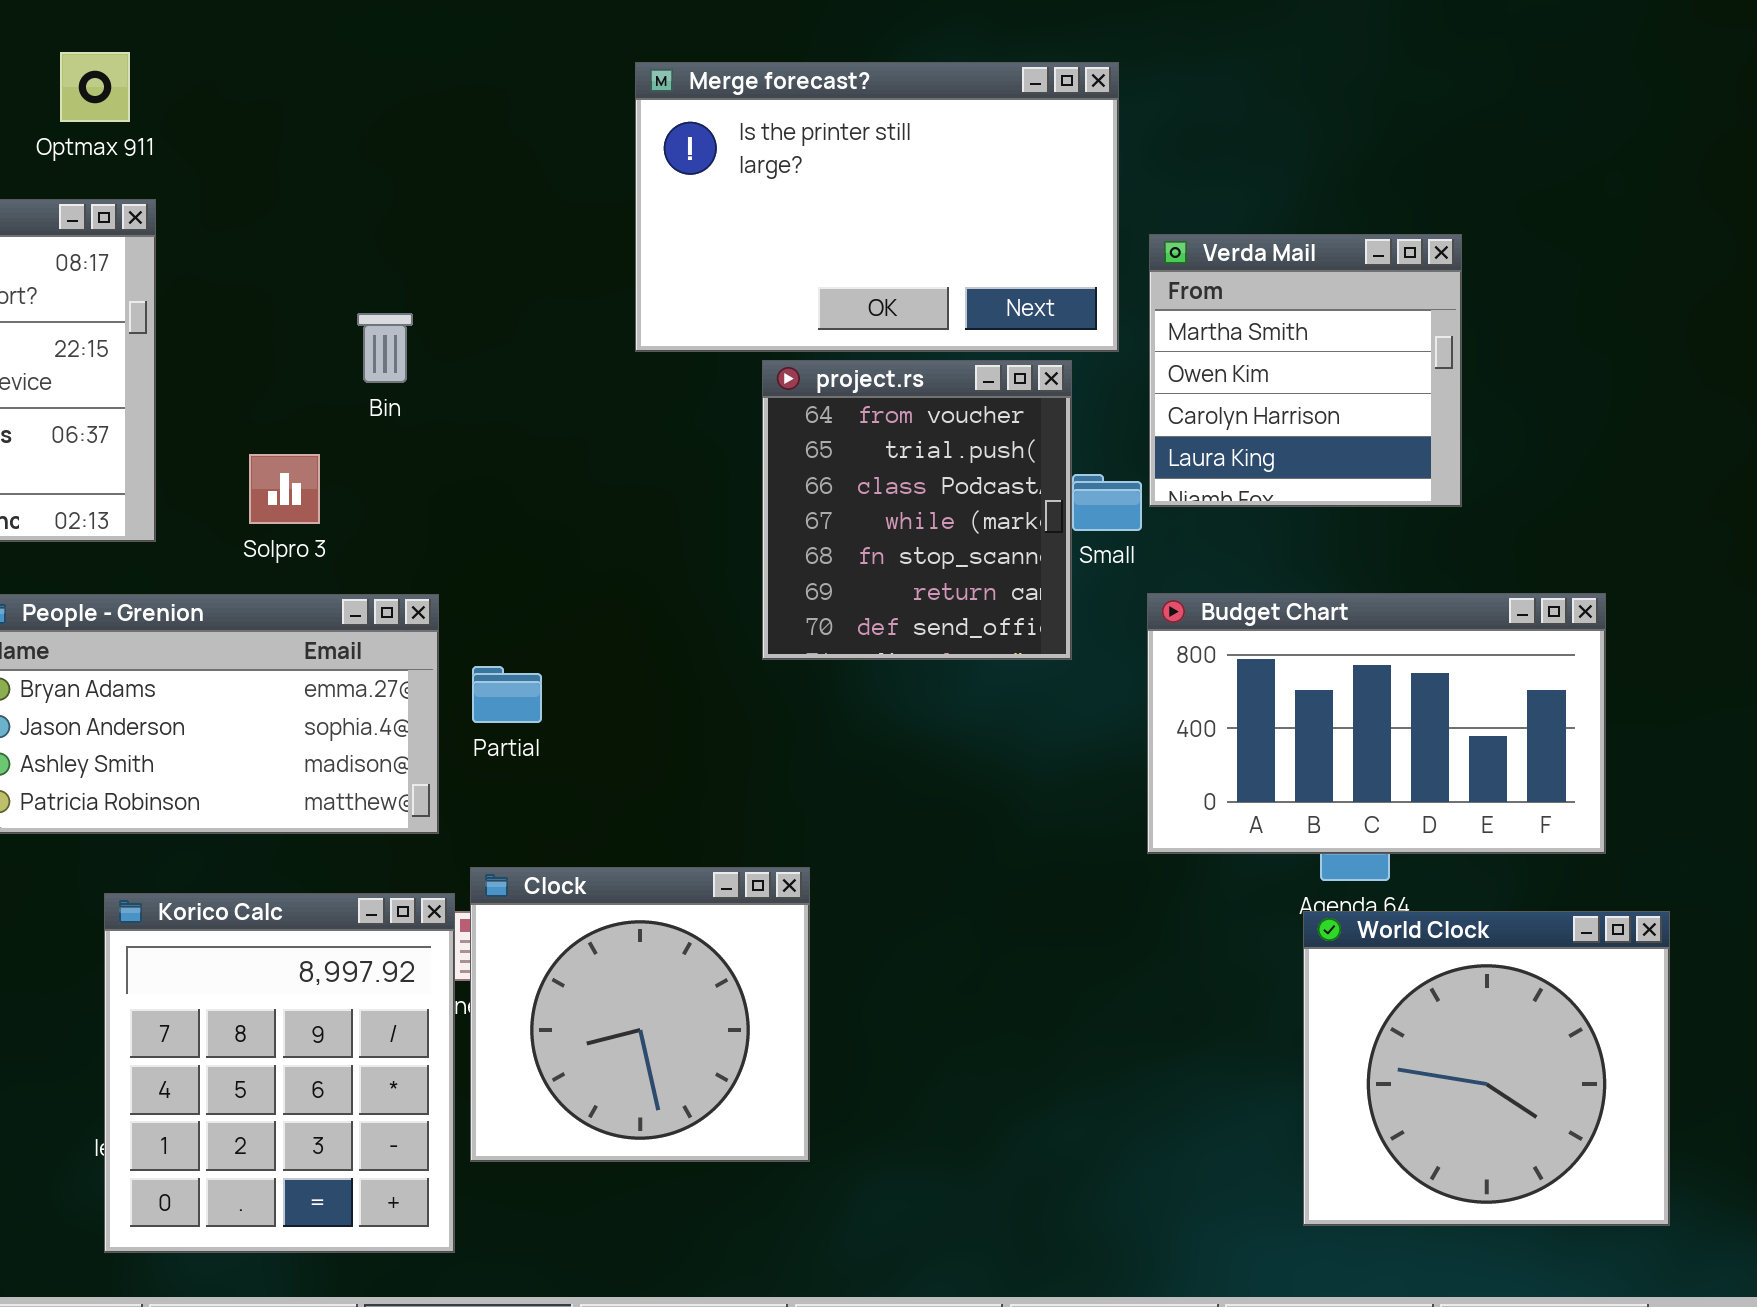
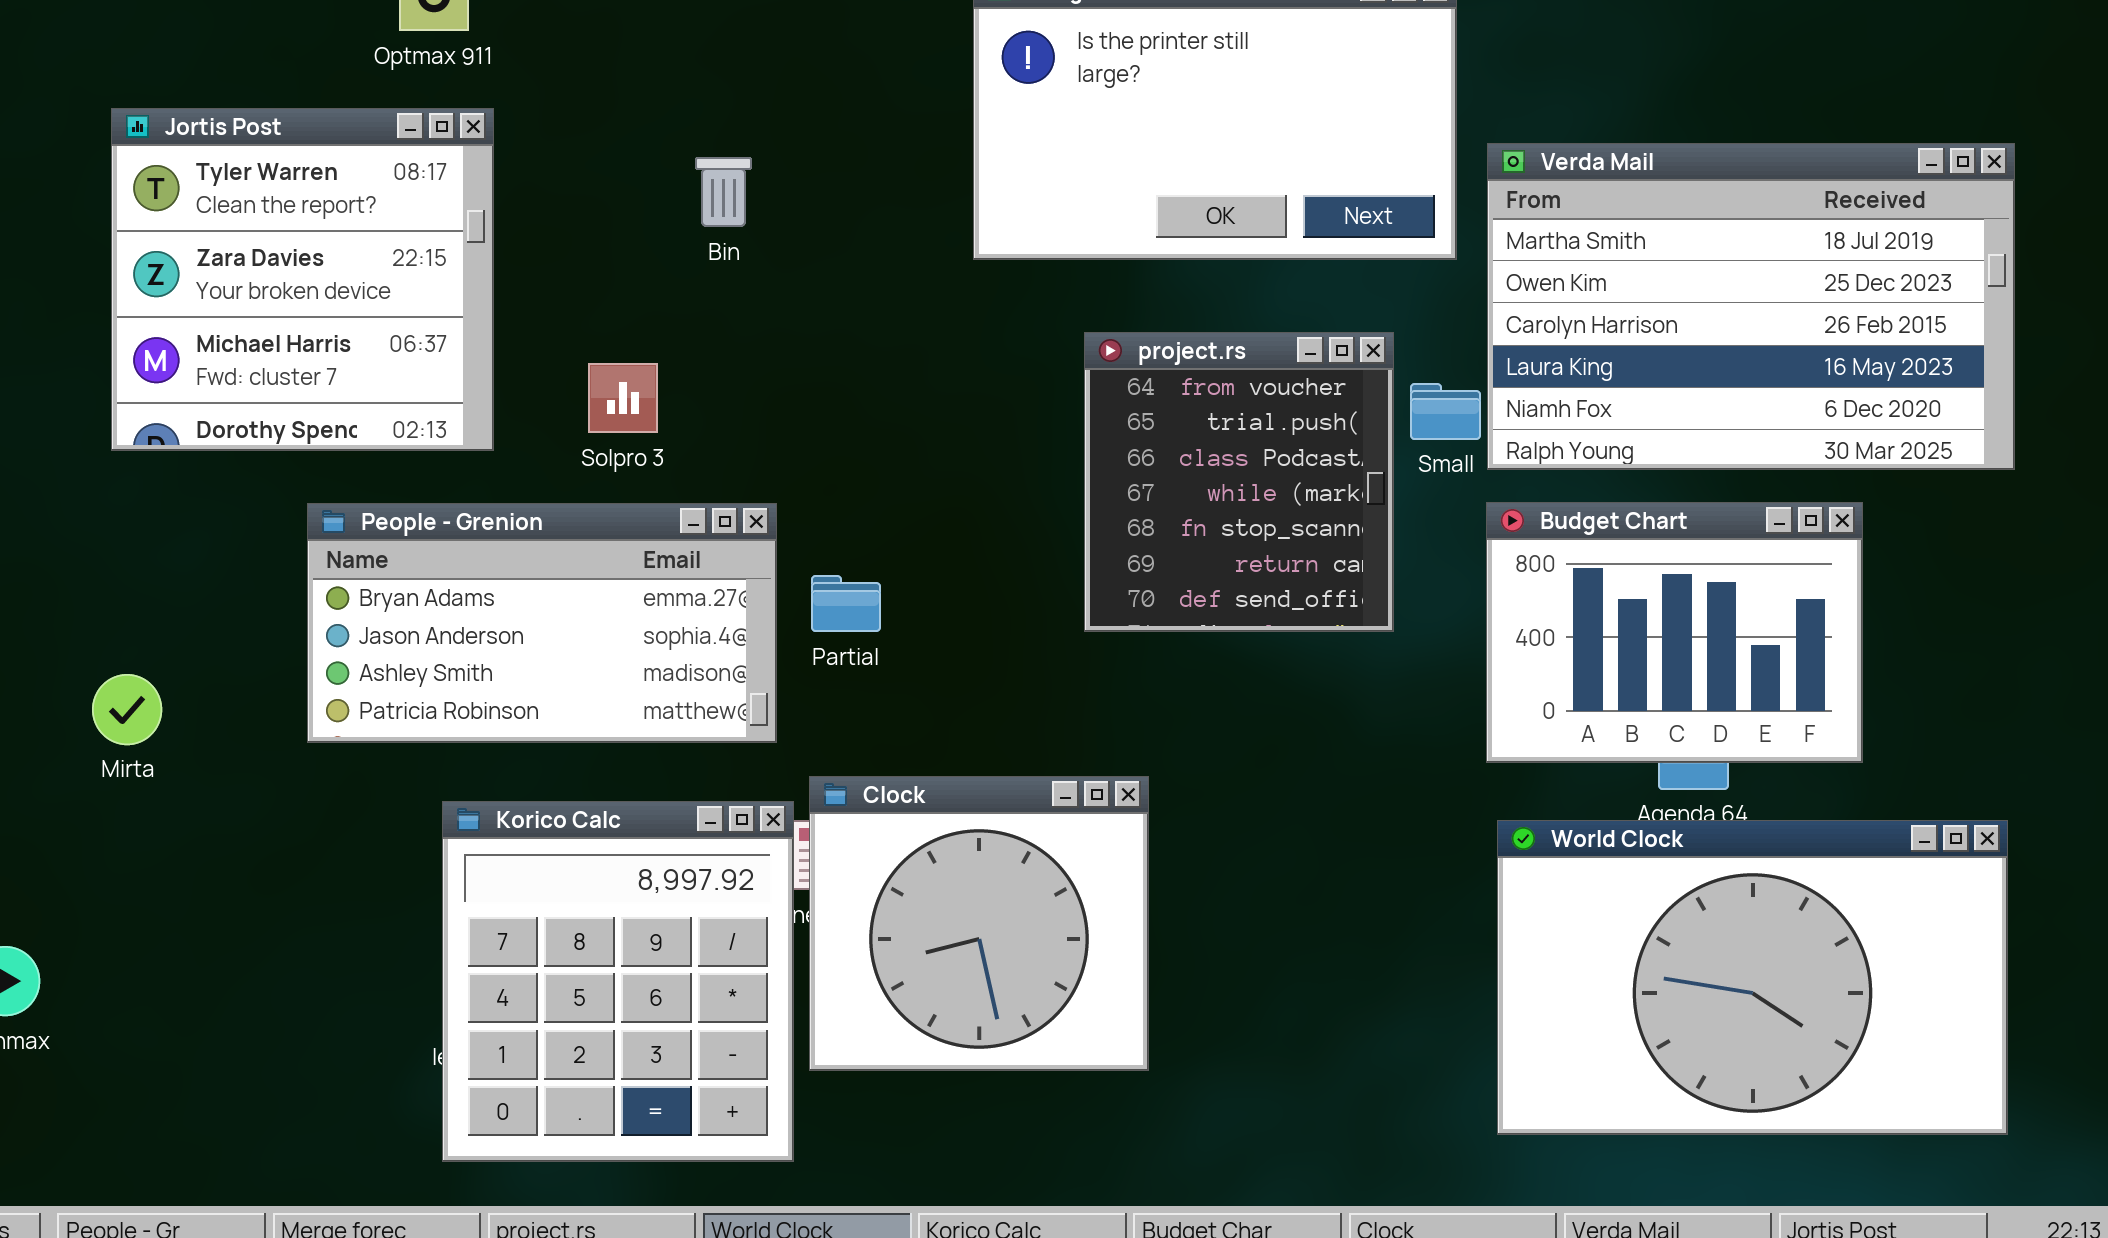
Verda Mail: [1149,234,1462,507] -> [1487,143,2015,470], resized
Bin: [357,313,413,383] -> [695,157,752,227], moved
project.rs: [762,360,1072,660] -> [1084,332,1394,632], moved
Budget Chart: [1147,593,1606,854] -> [1486,502,1863,763], resized
World Clock: [1303,911,1670,1226] -> [1497,820,2008,1135], resized

